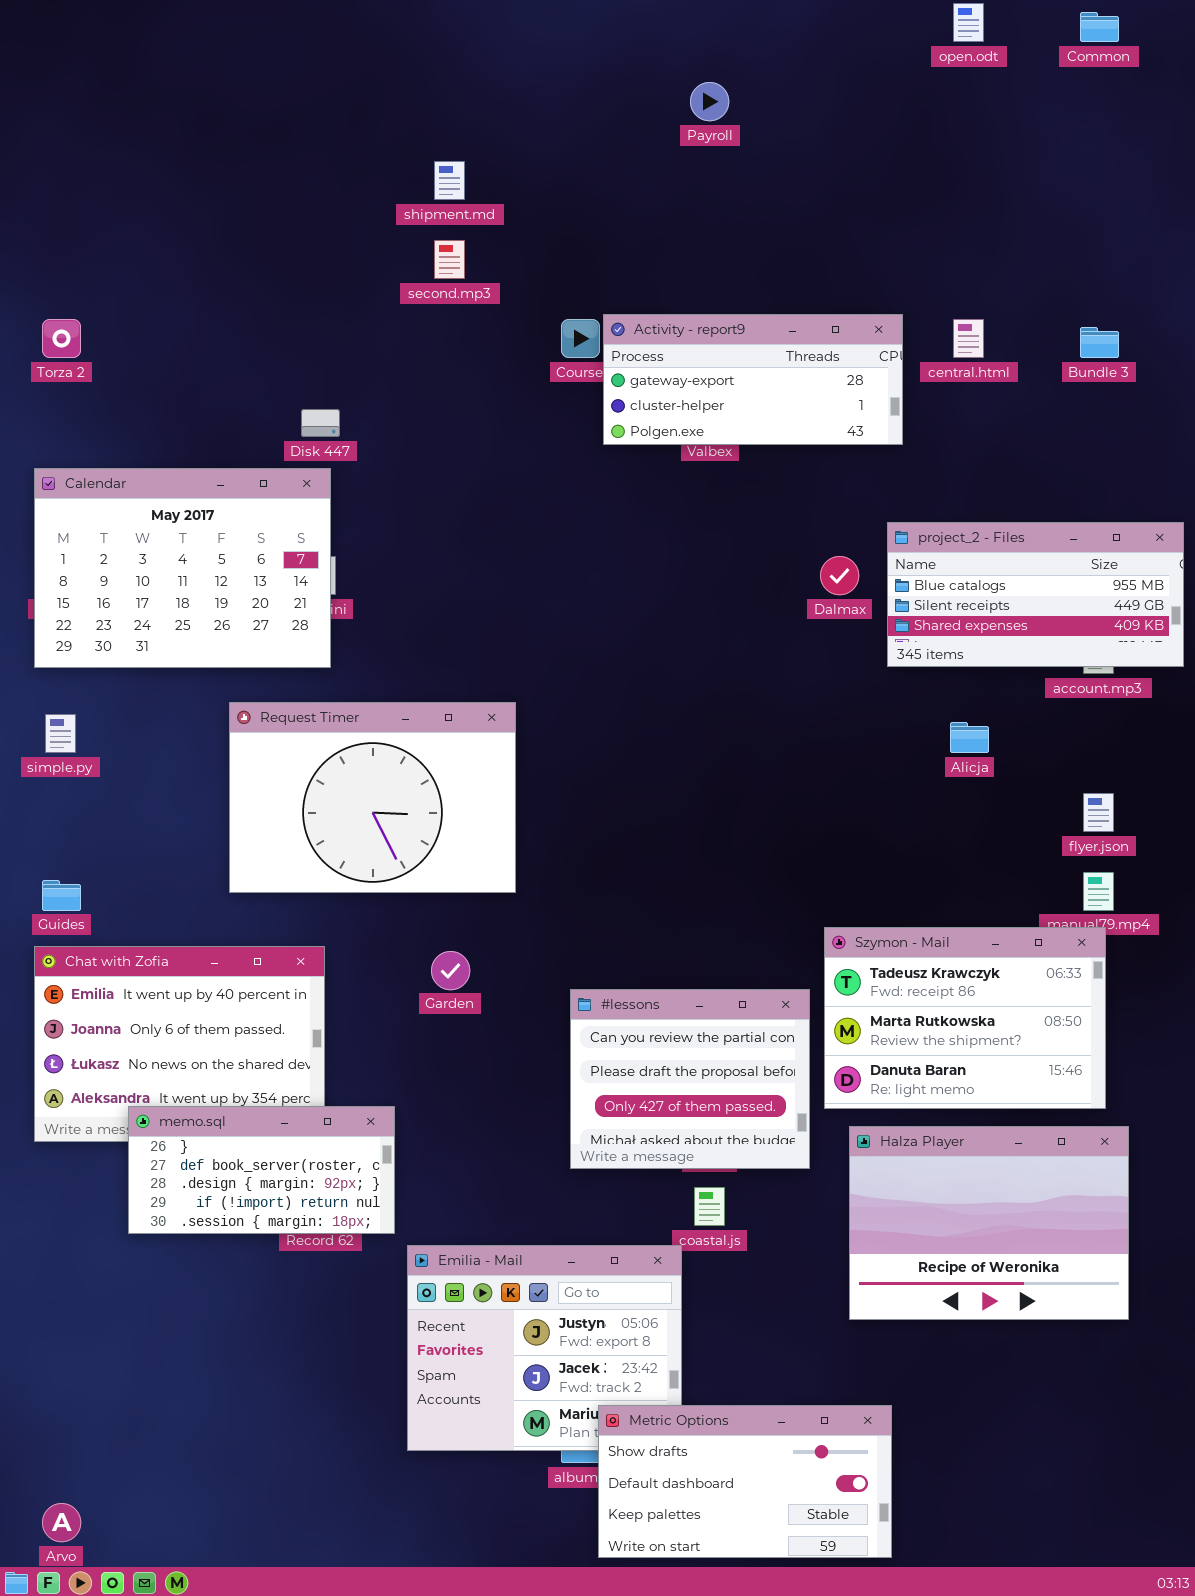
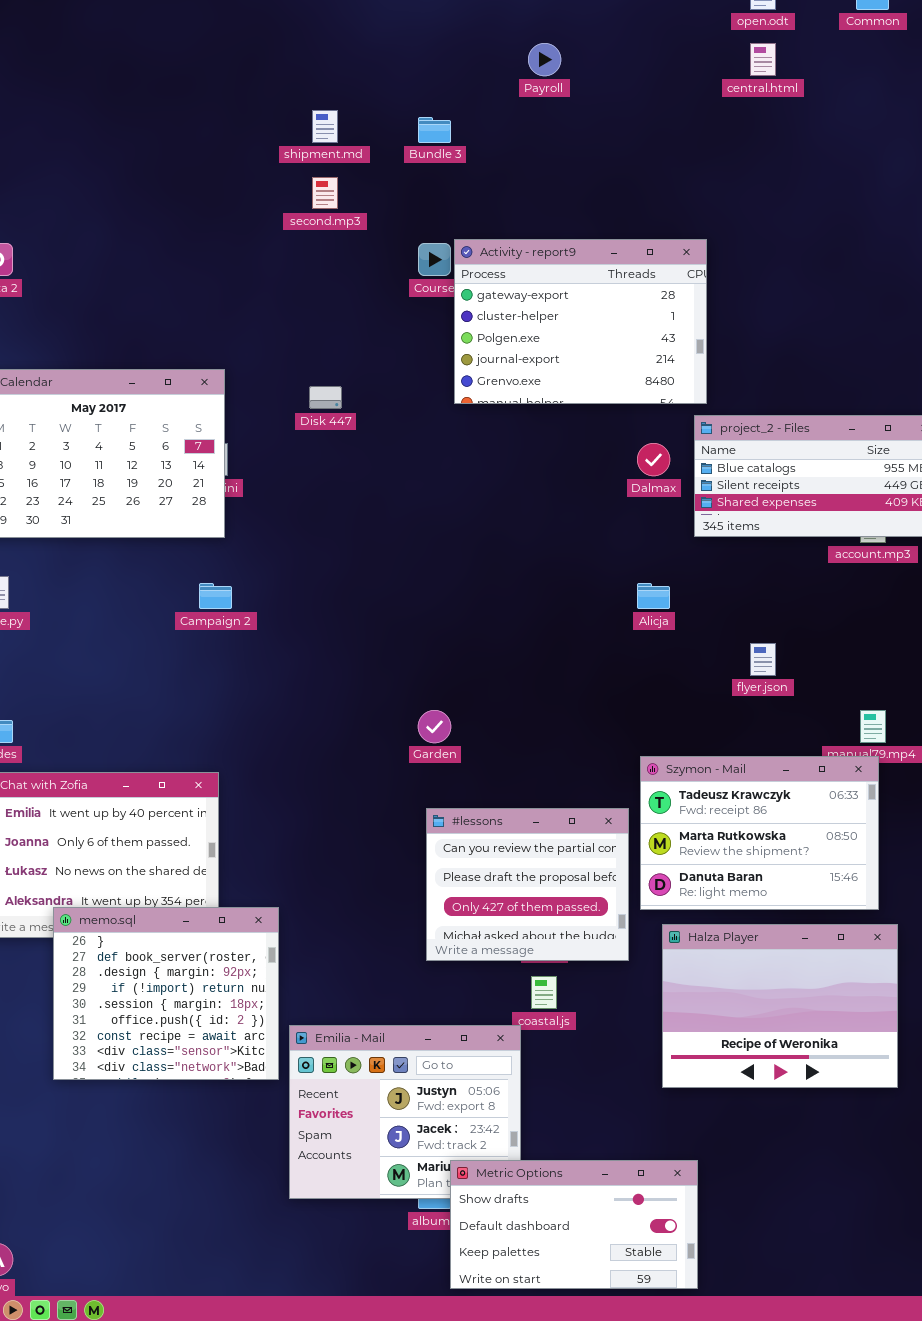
Activity - report9: [603,314,903,445] -> [454,239,707,404], resized
central.html: [953,319,984,358] -> [750,43,776,76], moved
Bundle 3: [1080,327,1119,358] -> [418,117,451,143], moved
Disk 447: [301,409,340,437] -> [309,386,342,409], moved
Request Timer: [229,702,516,893] -> none, closed
Alicja: [950,722,989,753] -> [637,583,670,609], moved
flyer.json: [1083,793,1114,832] -> [750,643,776,676], moved
Garden: [431,951,470,990] -> [418,710,451,743], moved
memo.sql: [128,1106,395,1234] -> [53,907,279,1080], resized

